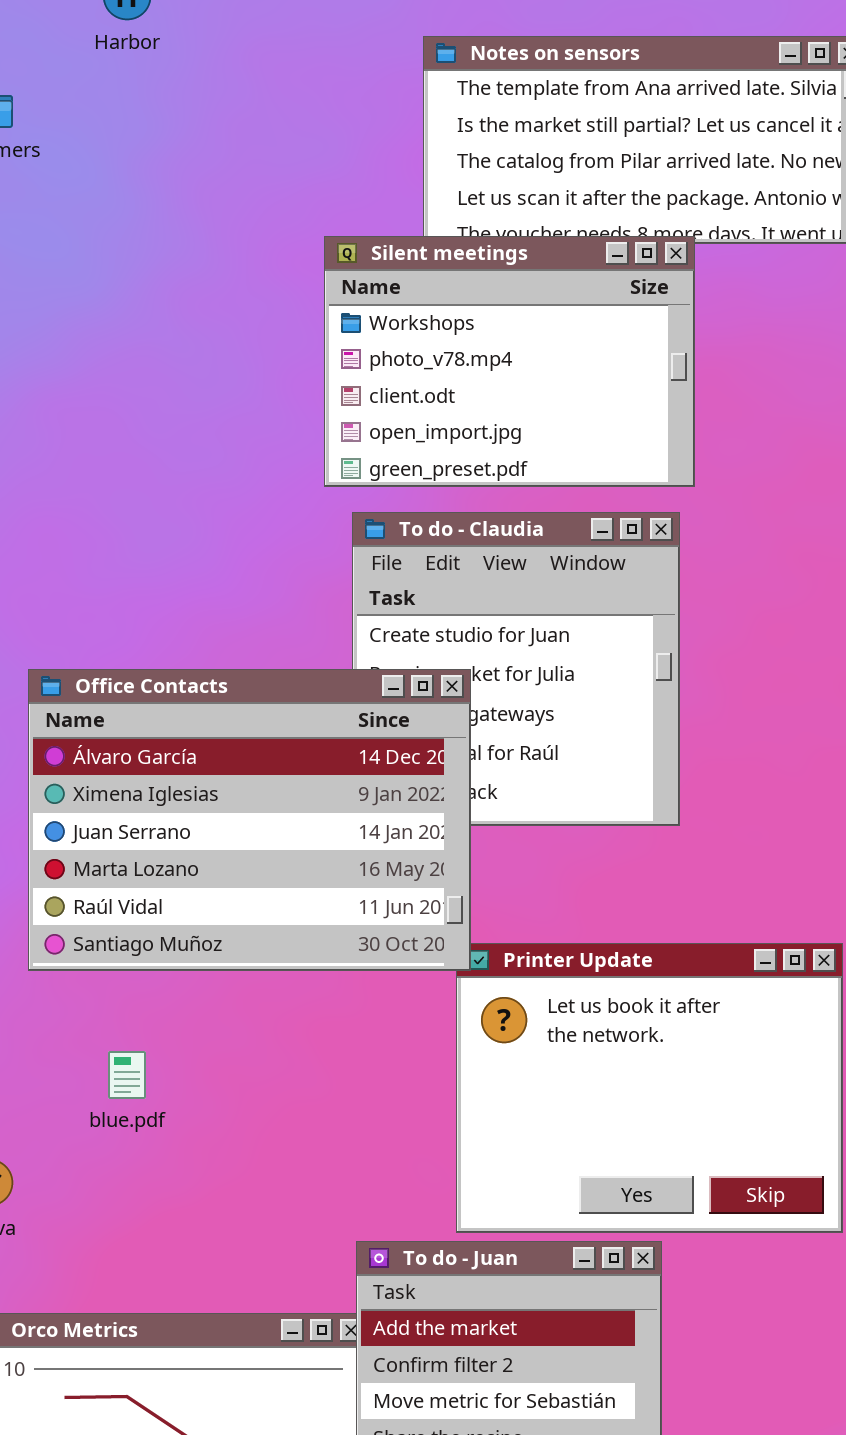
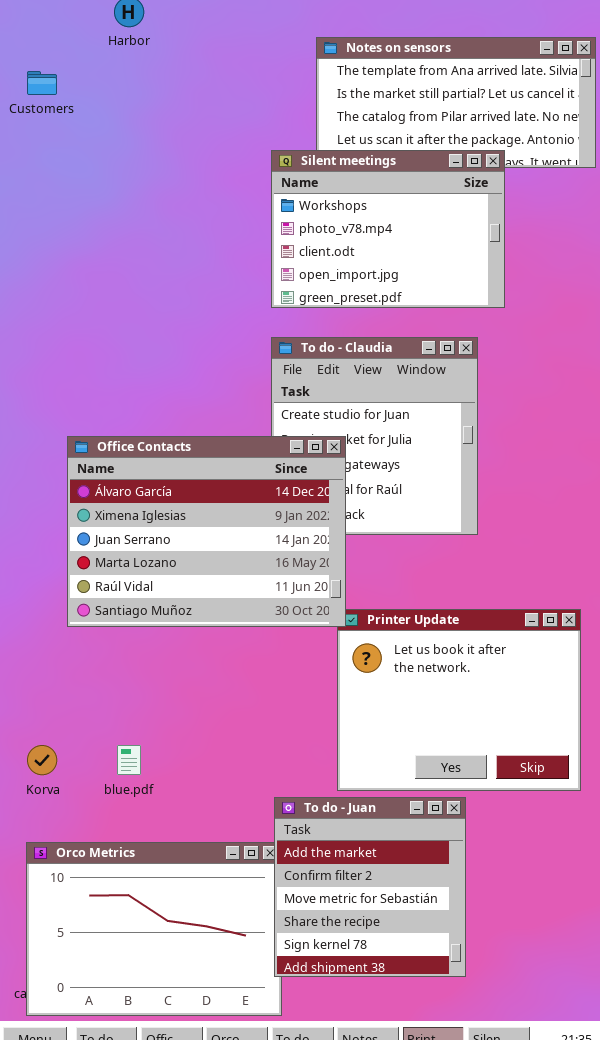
Silent meetings: [324,236,695,487] -> [271,150,505,308], moved
blue.pdf: [108,1051,146,1099] -> [117,745,141,775], moved

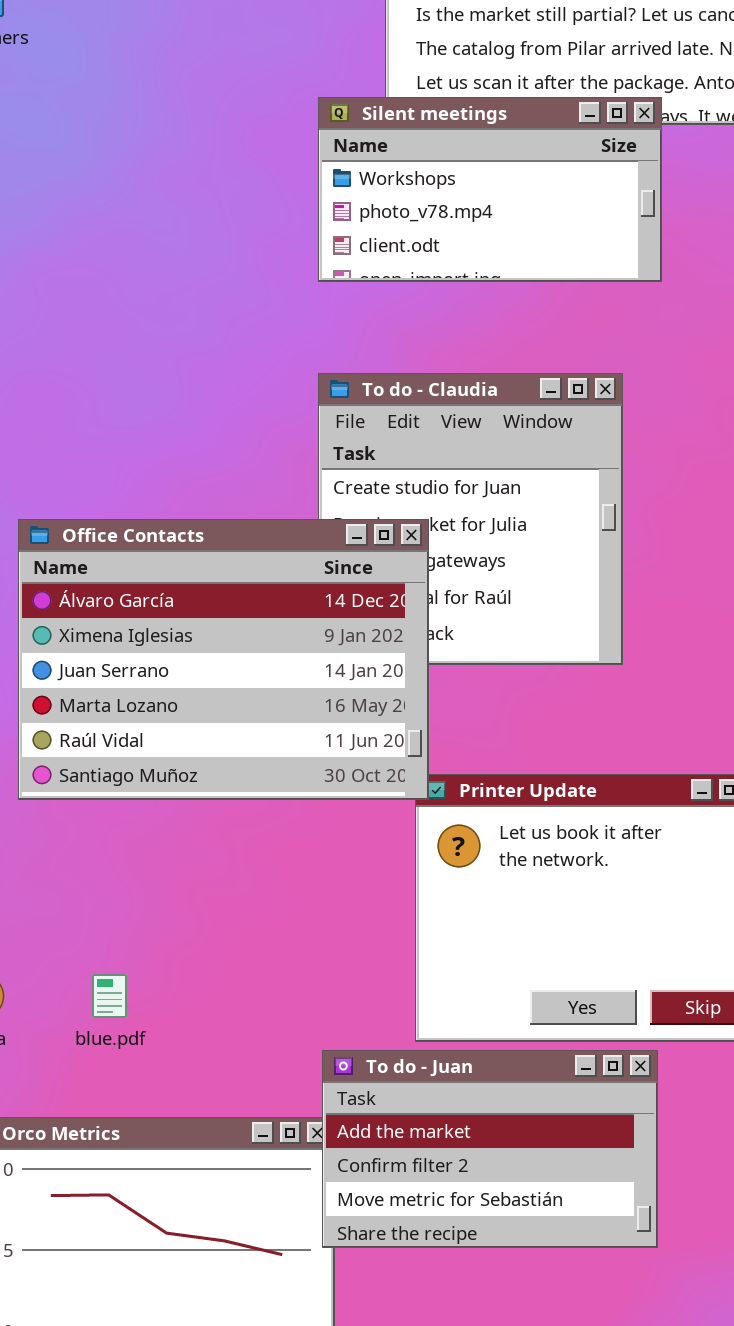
Silent meetings: [271,150,505,308] -> [318,97,662,282], resized
To do - Juan: [274,797,466,977] -> [322,1050,658,1248], resized

